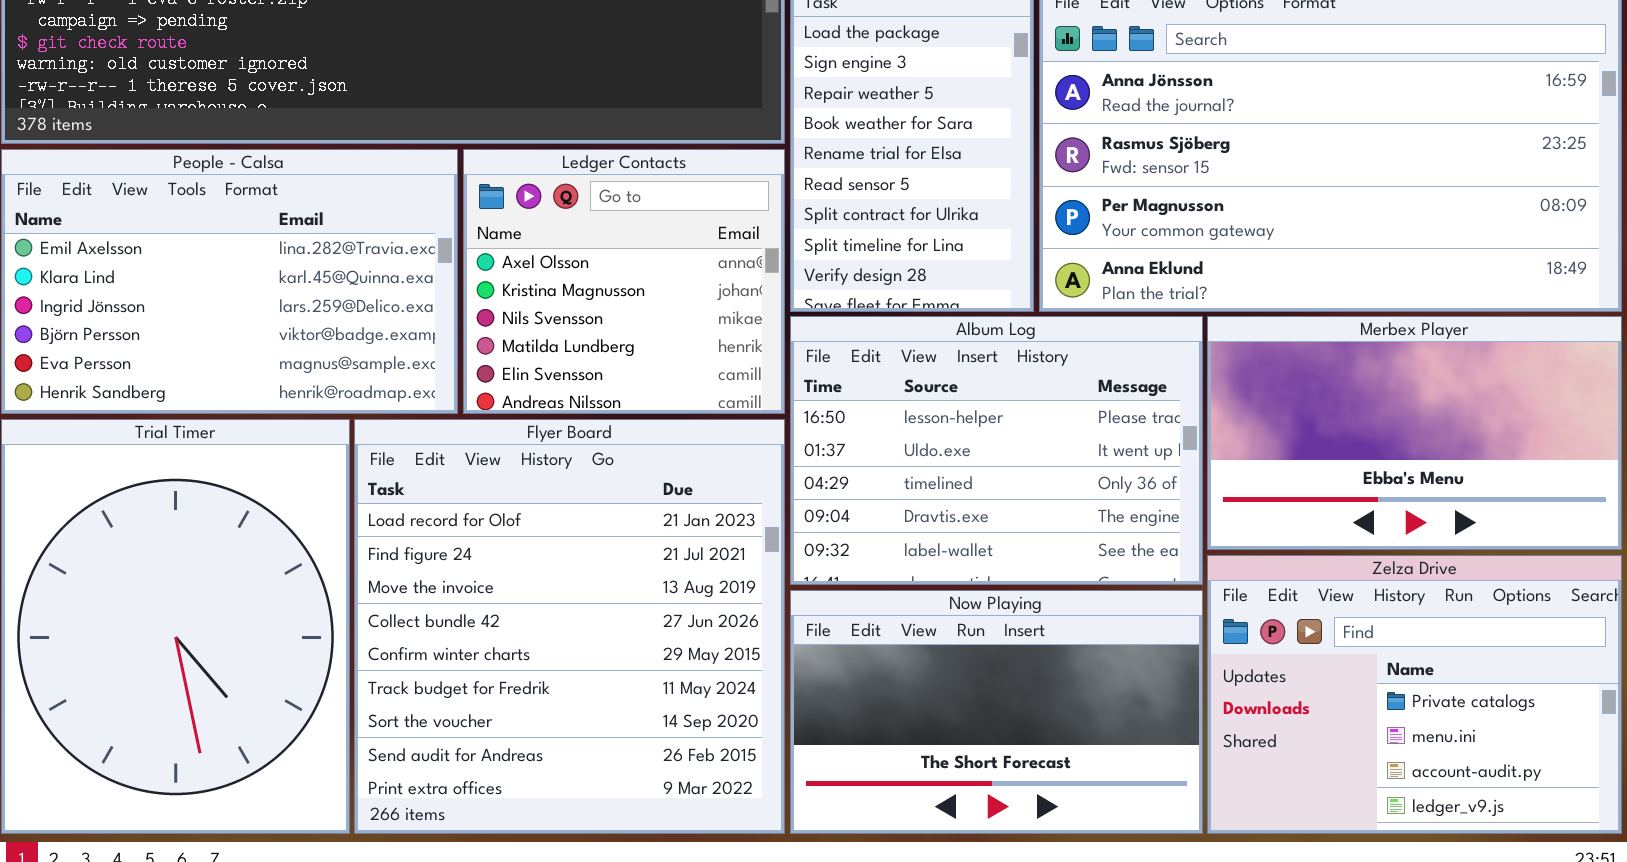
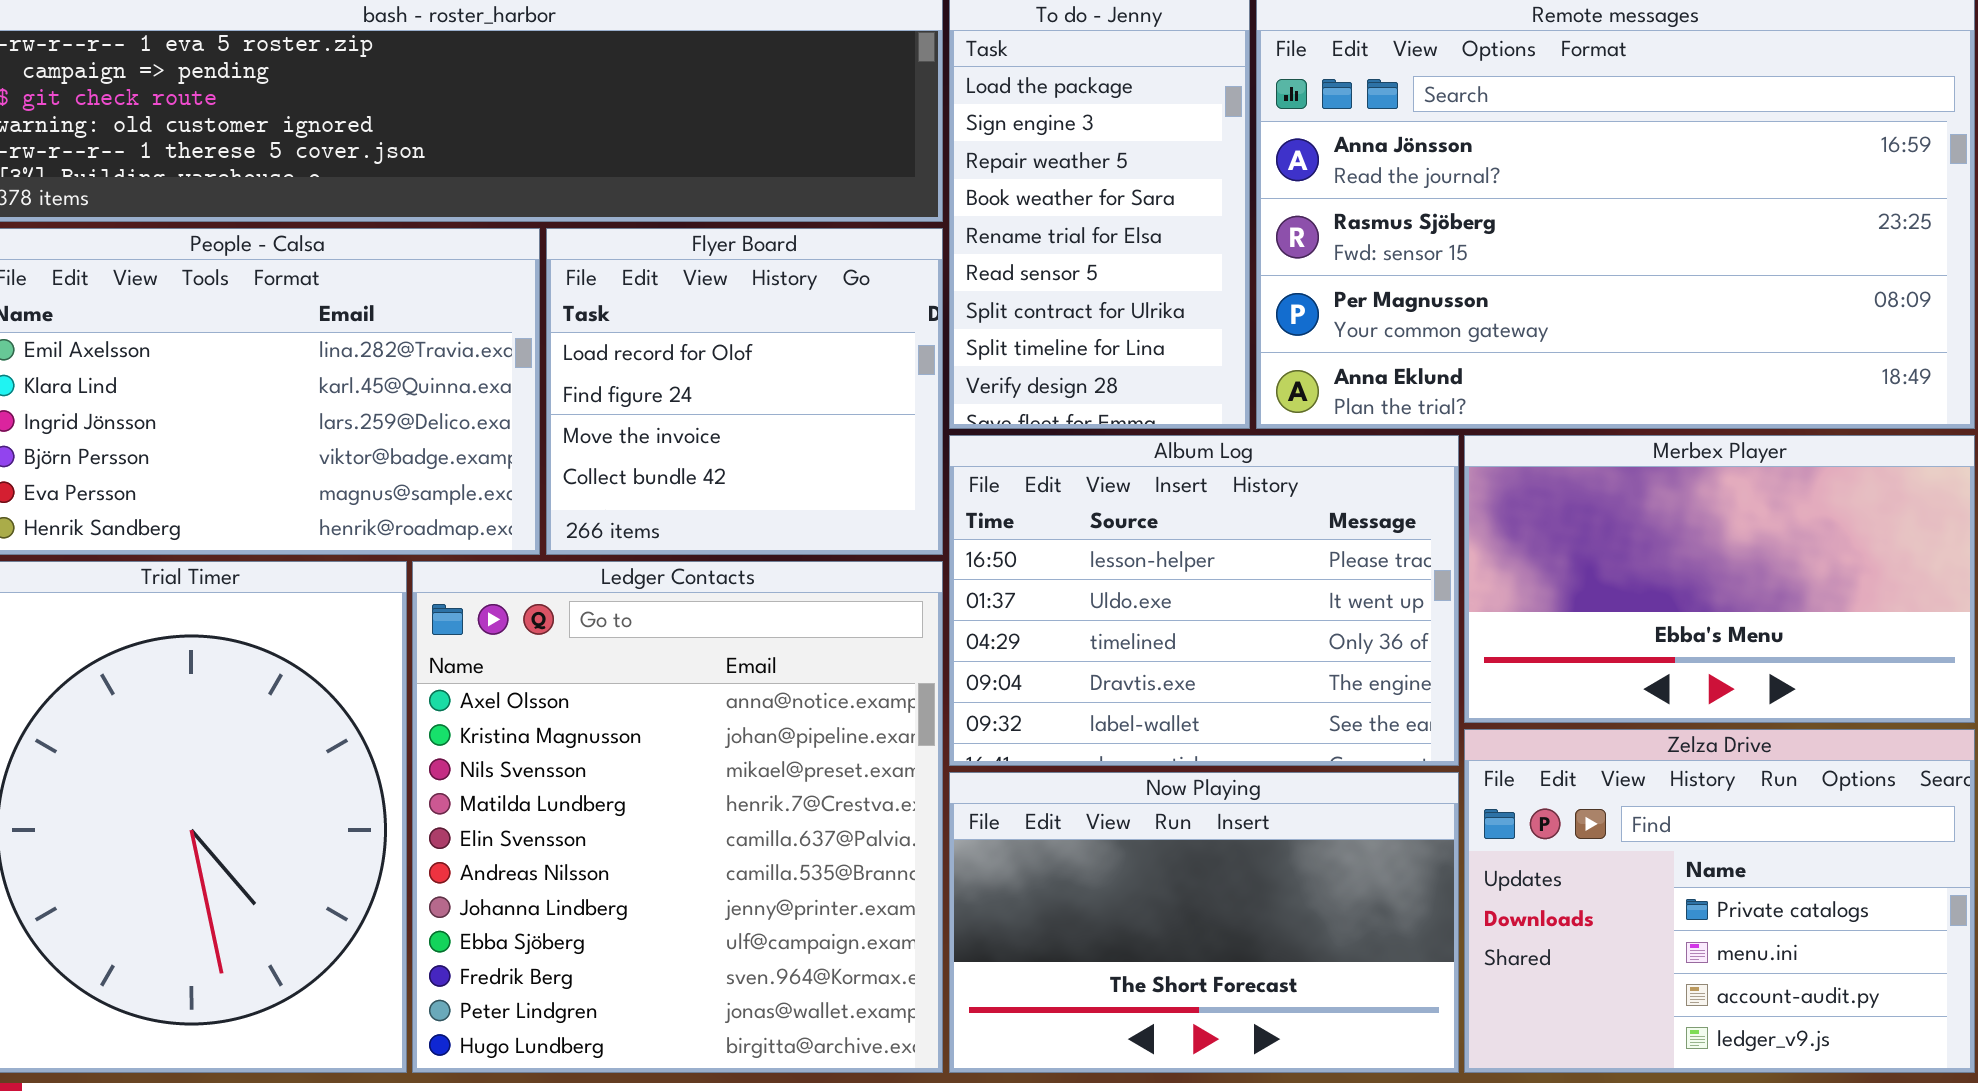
Ledger Contacts: [463,149,785,414] -> [412,561,943,1073], moved, resized
Flyer Board: [354,419,785,834] -> [546,228,943,555], moved, resized

